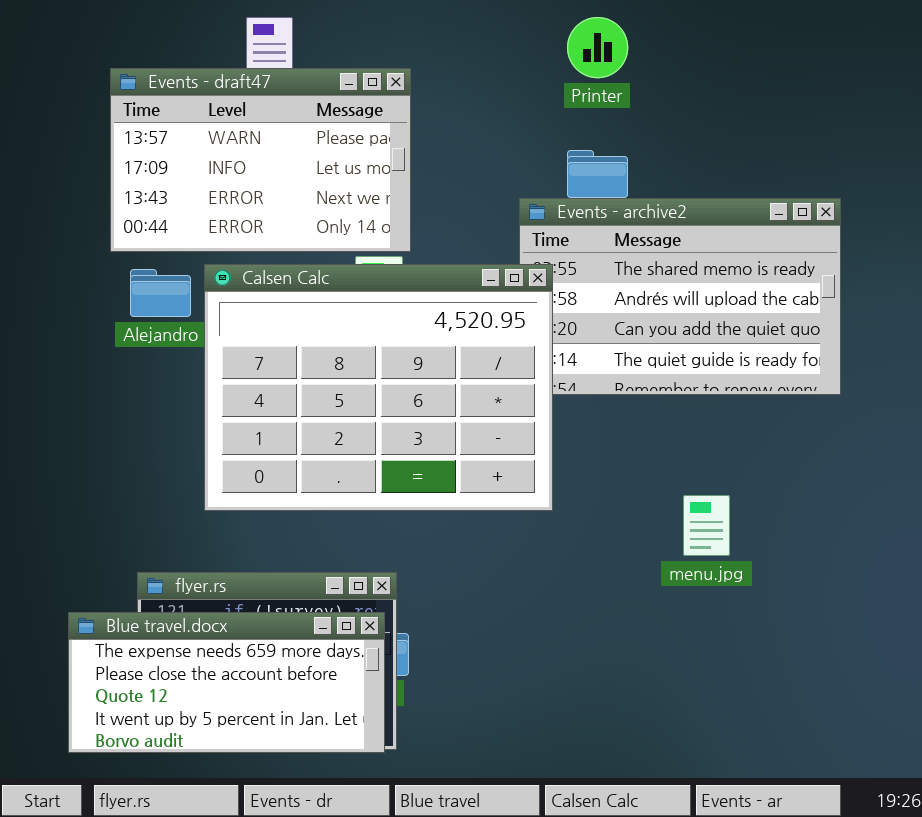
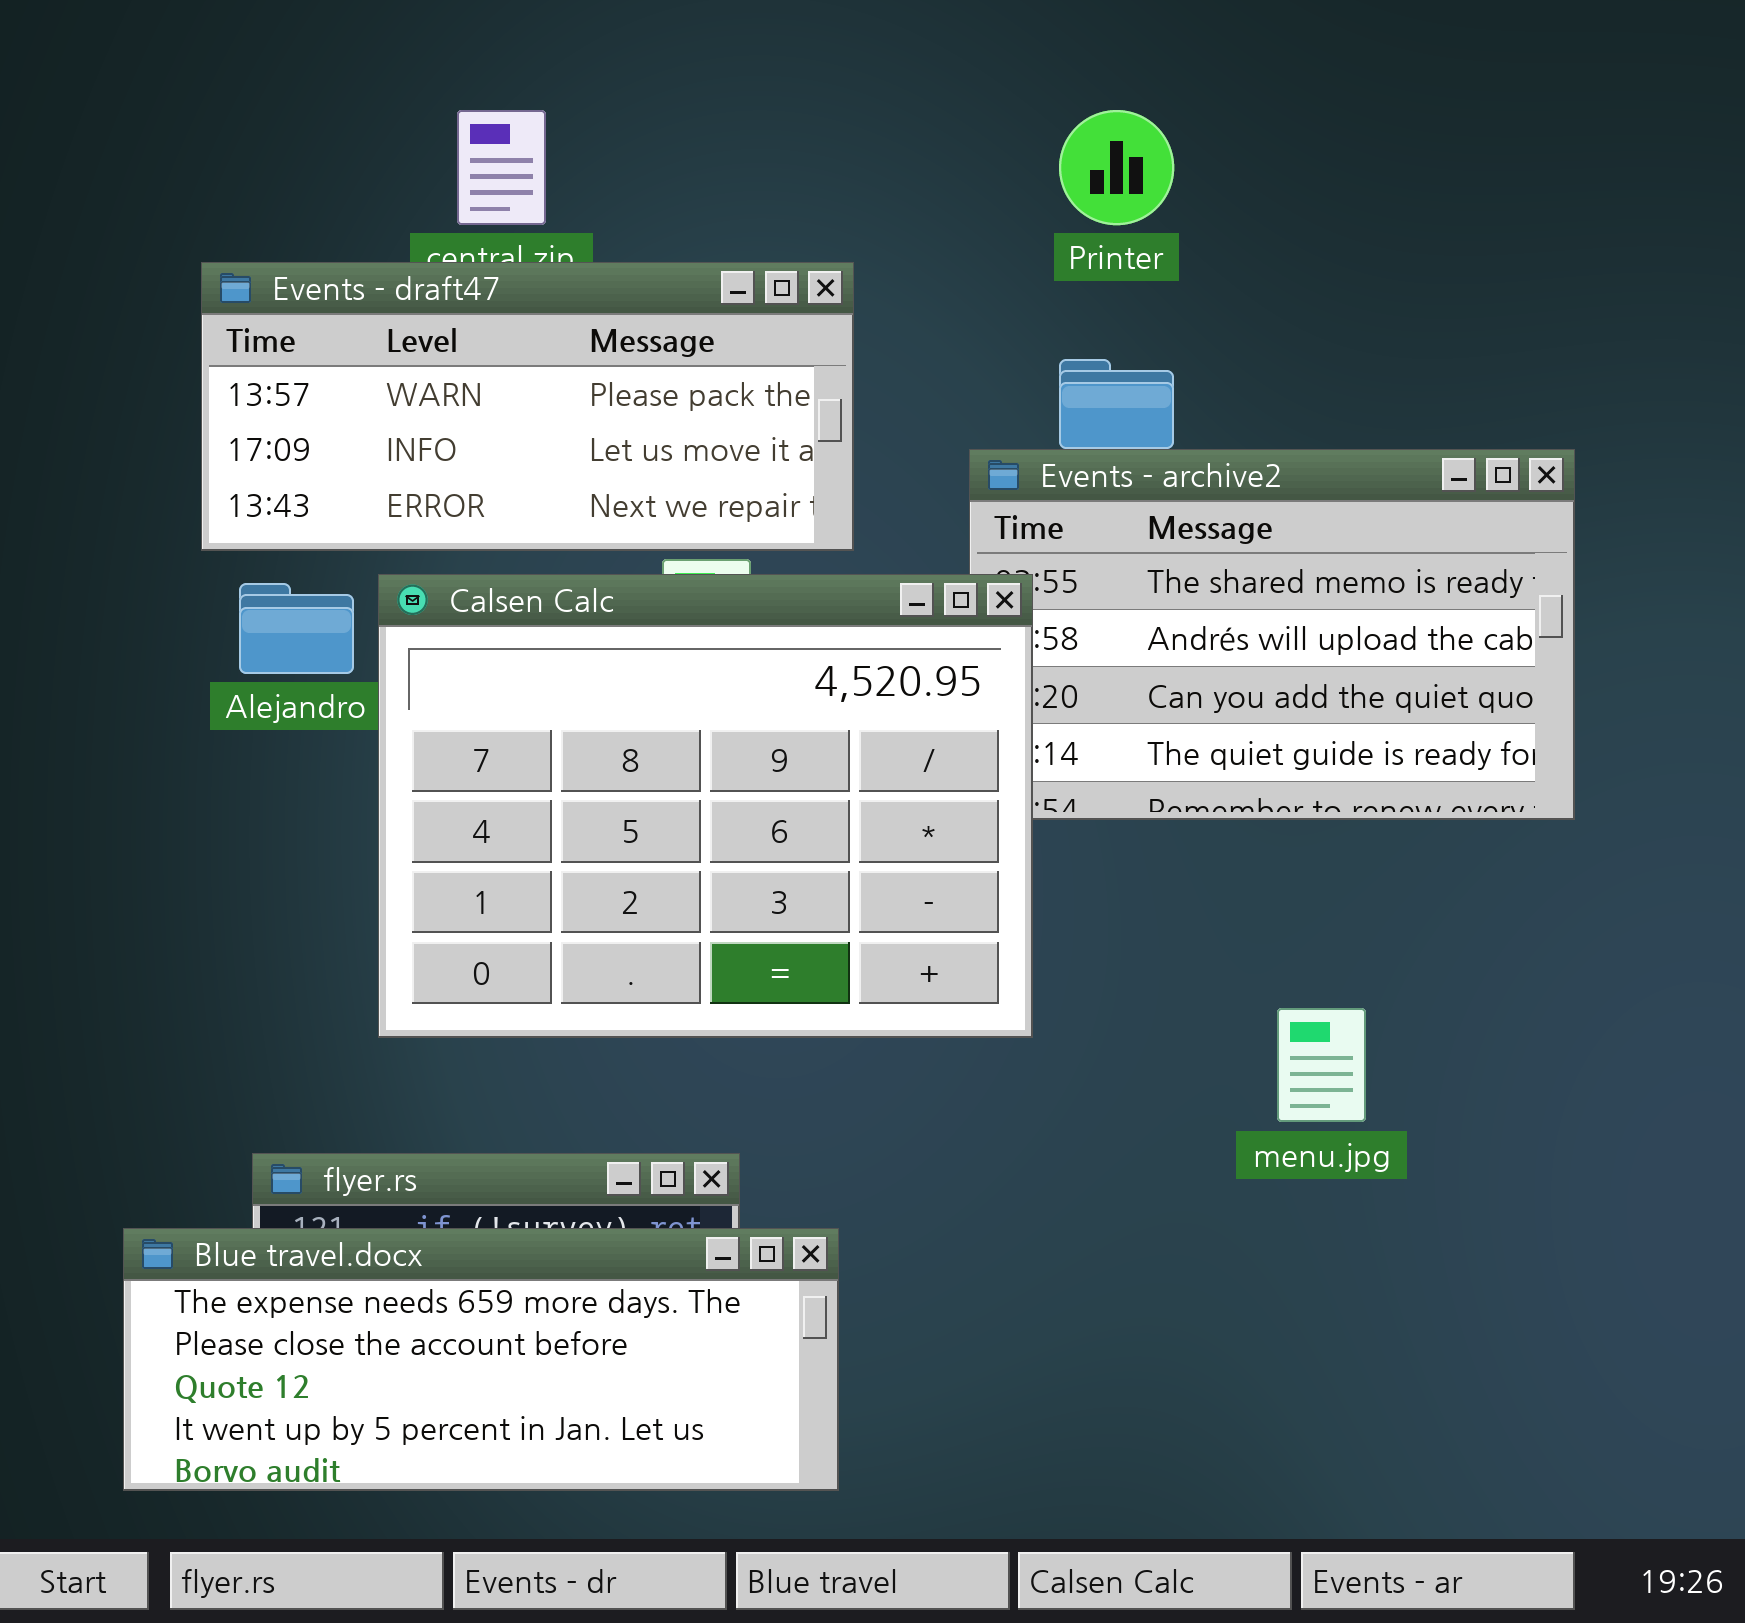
Events - draft47: [110,68,411,252] -> [201,262,854,551], resized
Blue travel.docx: [68,612,385,753] -> [123,1228,839,1491], resized

